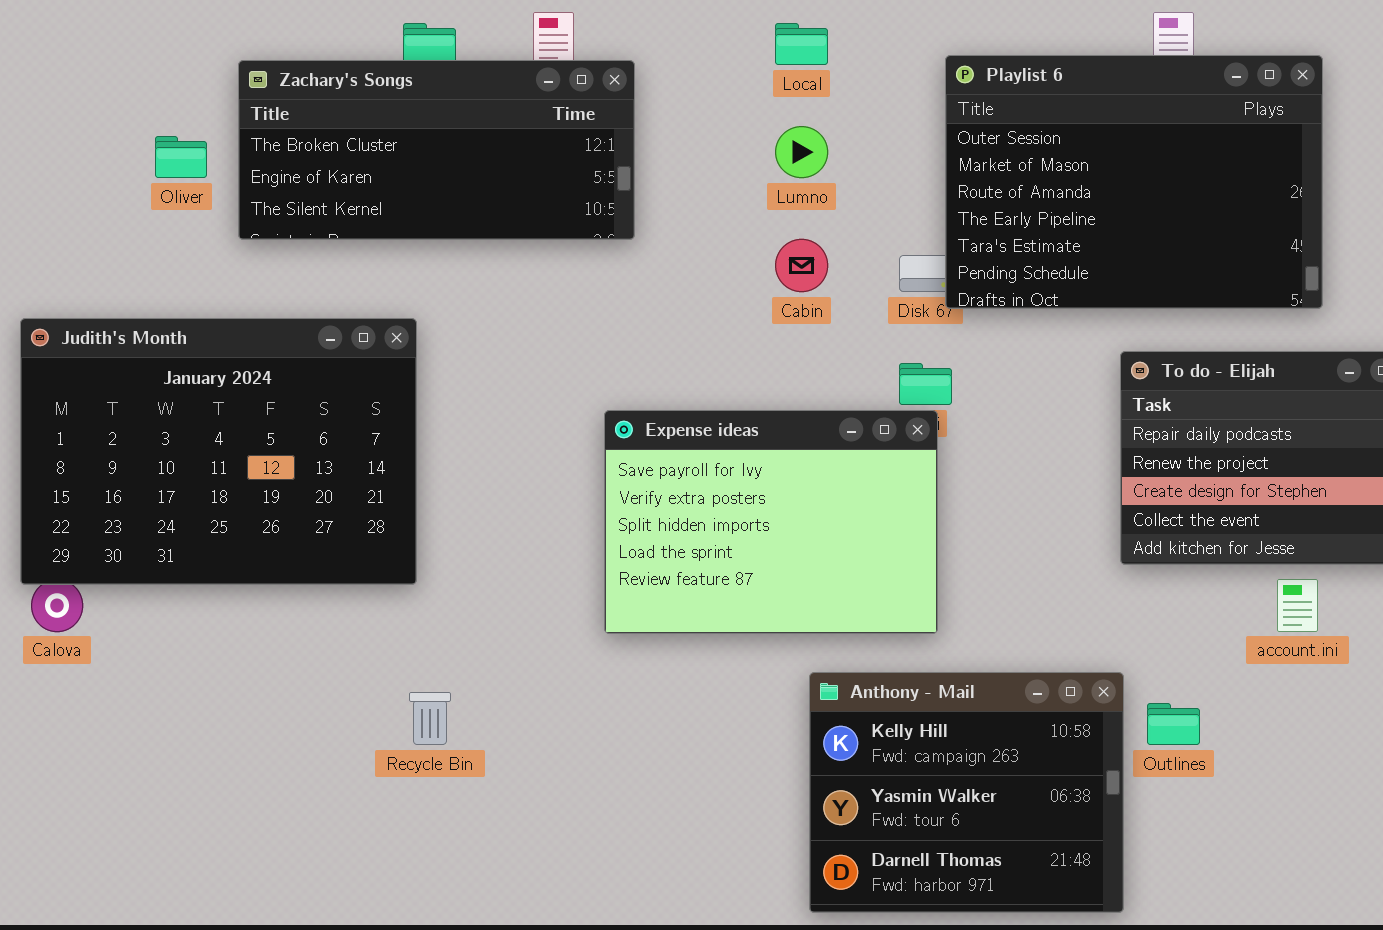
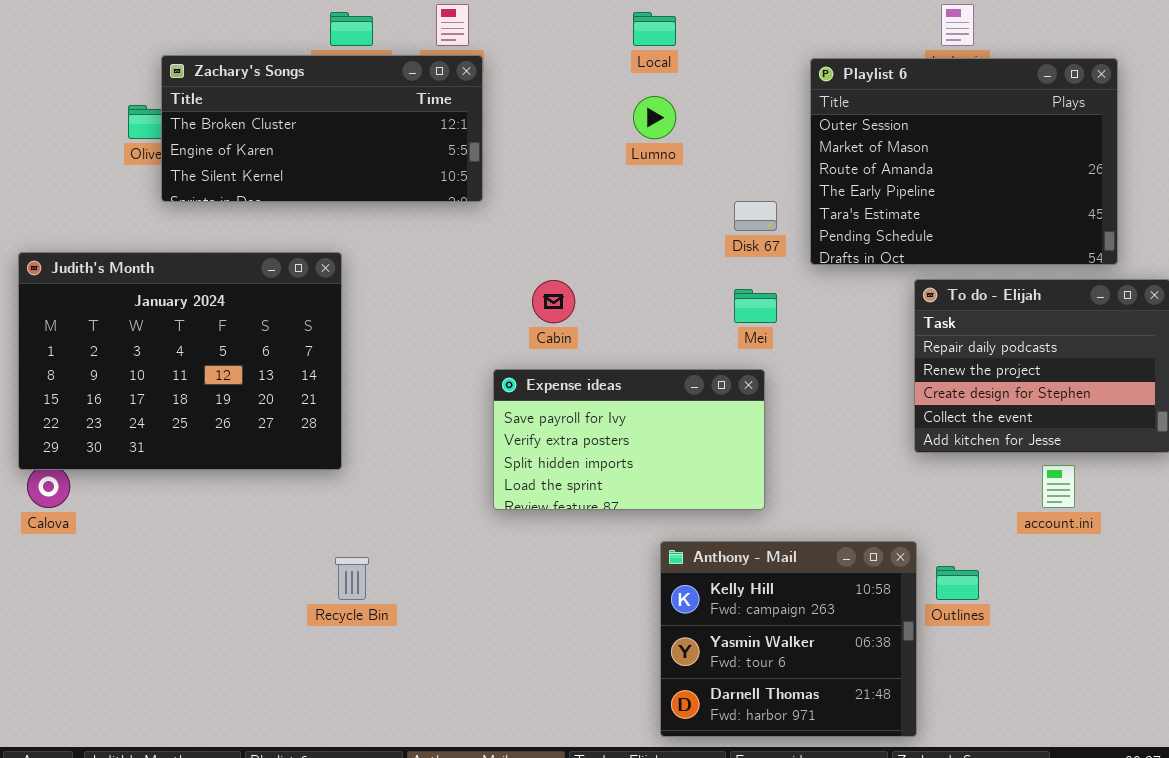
Playlist 6: [945,55,1323,309] -> [810,58,1118,265], moved
Zachary's Songs: [238,60,635,240] -> [161,55,483,202], moved
Cabin: [775,239,828,292] -> [532,280,575,323], moved
Expense ideas: [604,410,938,634] -> [493,369,765,510], resized

